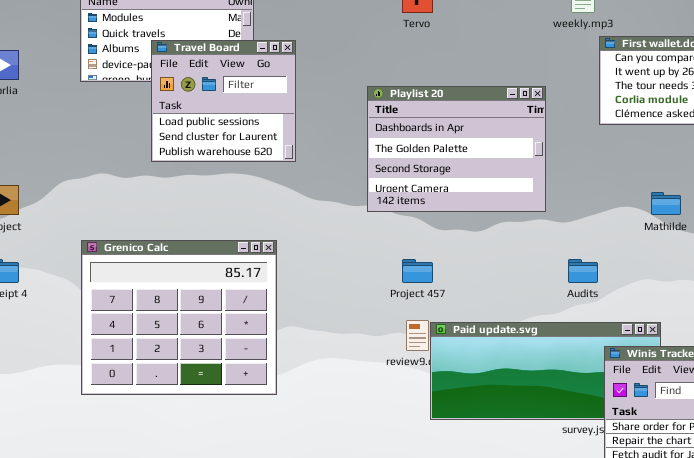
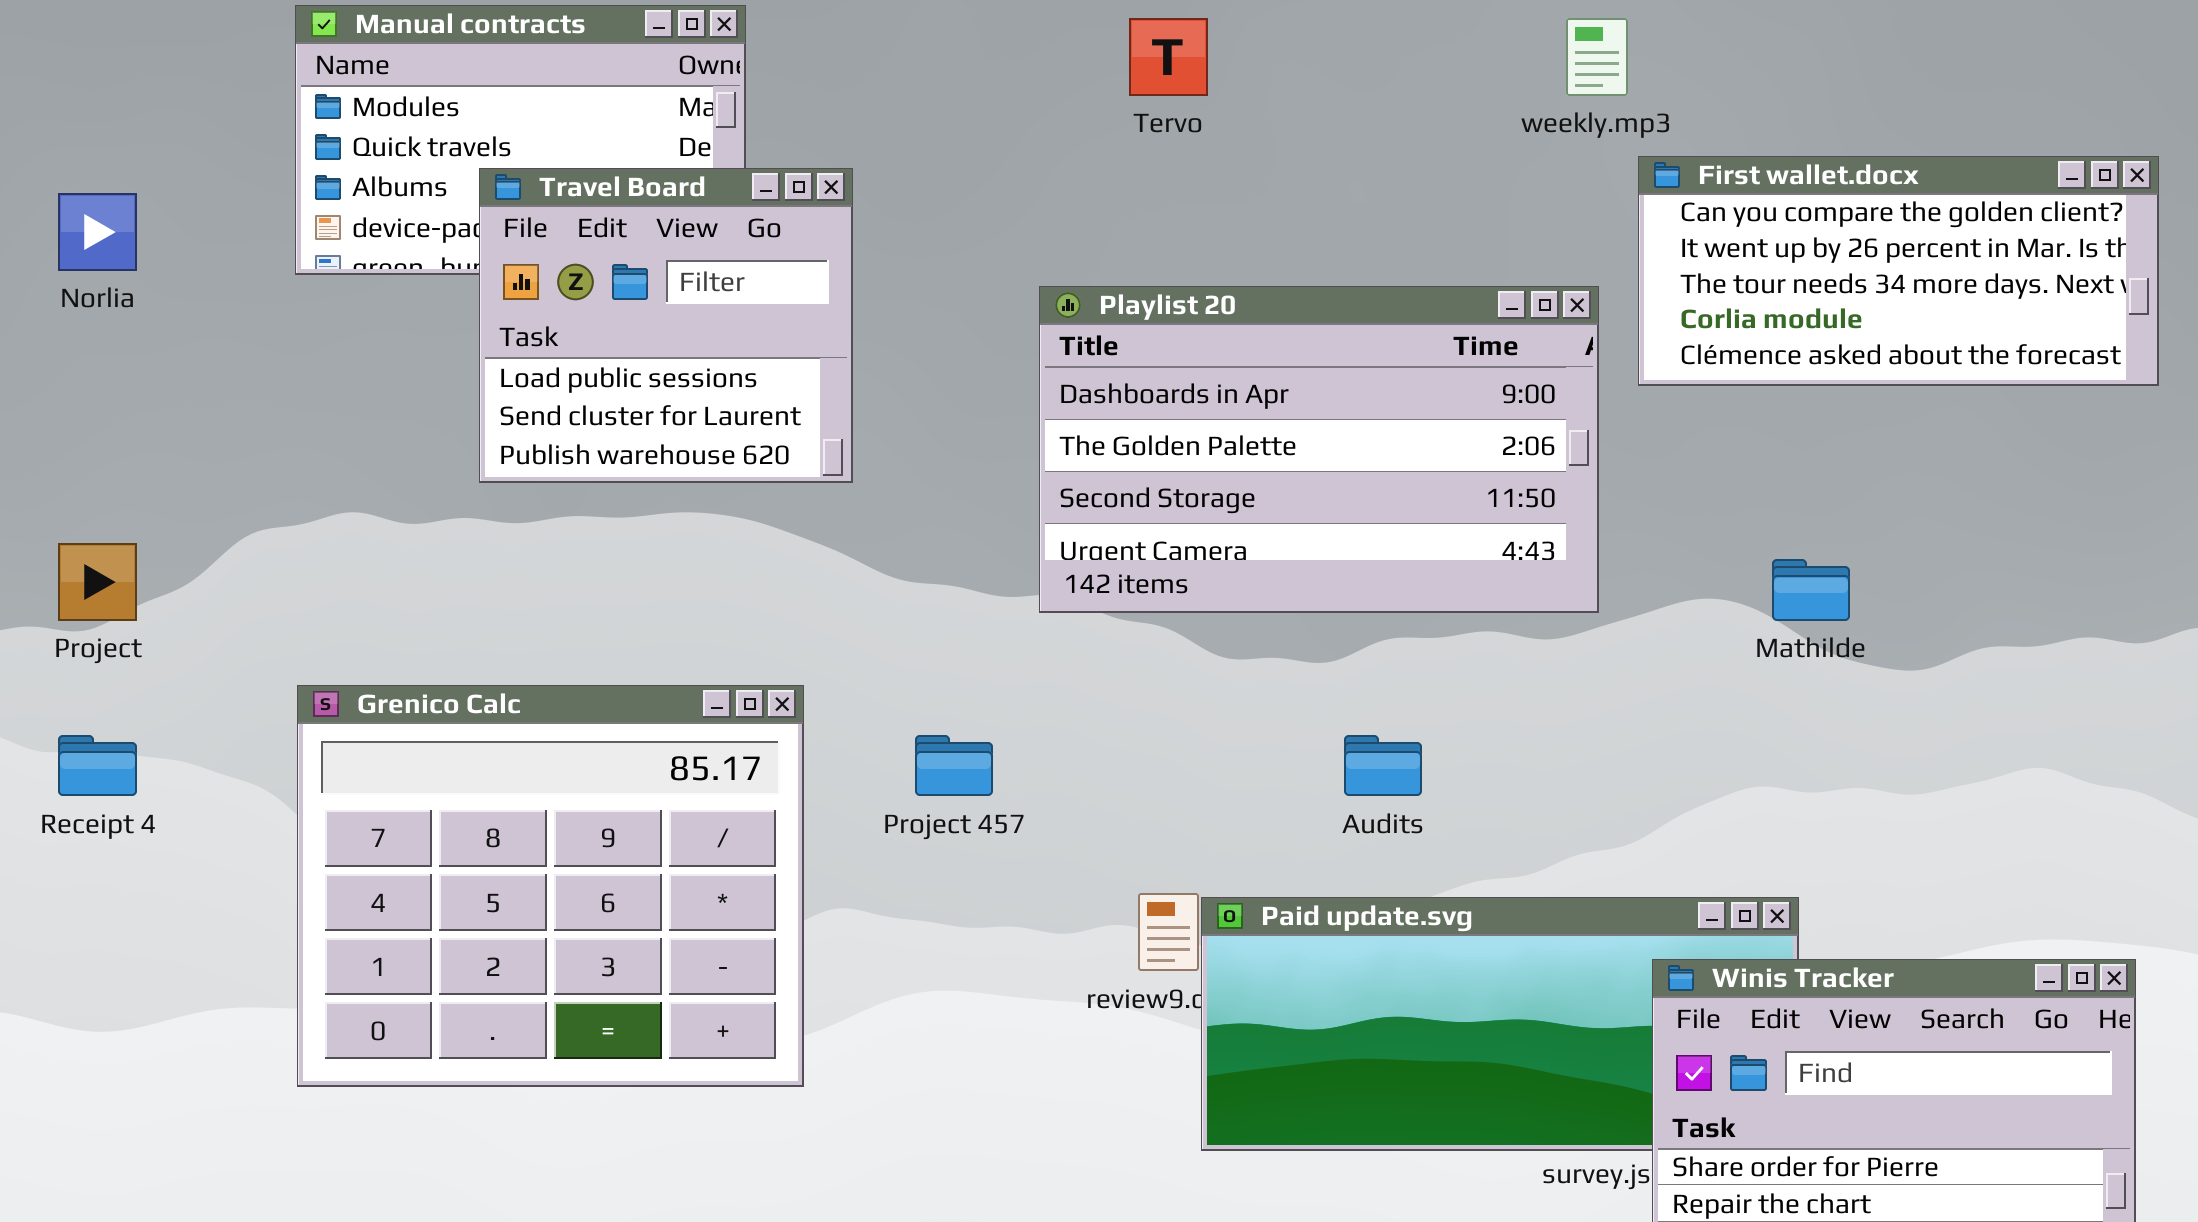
Playlist 20: [367,86,546,212] -> [1039,286,1599,613], resized
Project 457: [402,259,433,283] -> [915,735,993,796], moved
Audits: [568,259,598,283] -> [1344,735,1422,796], moved

